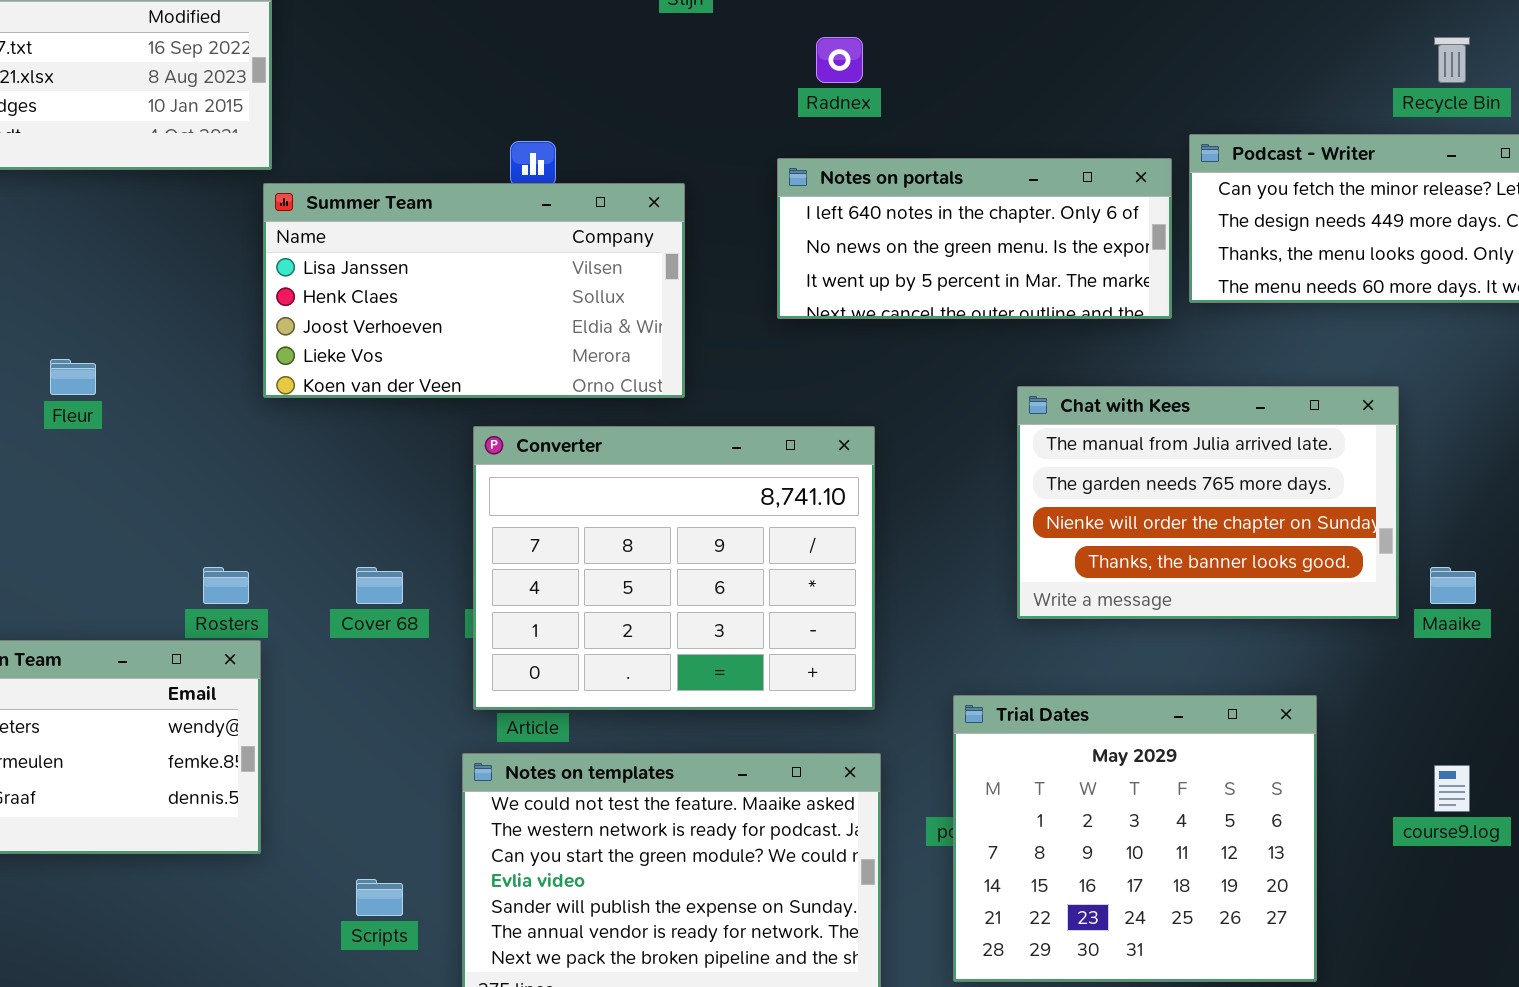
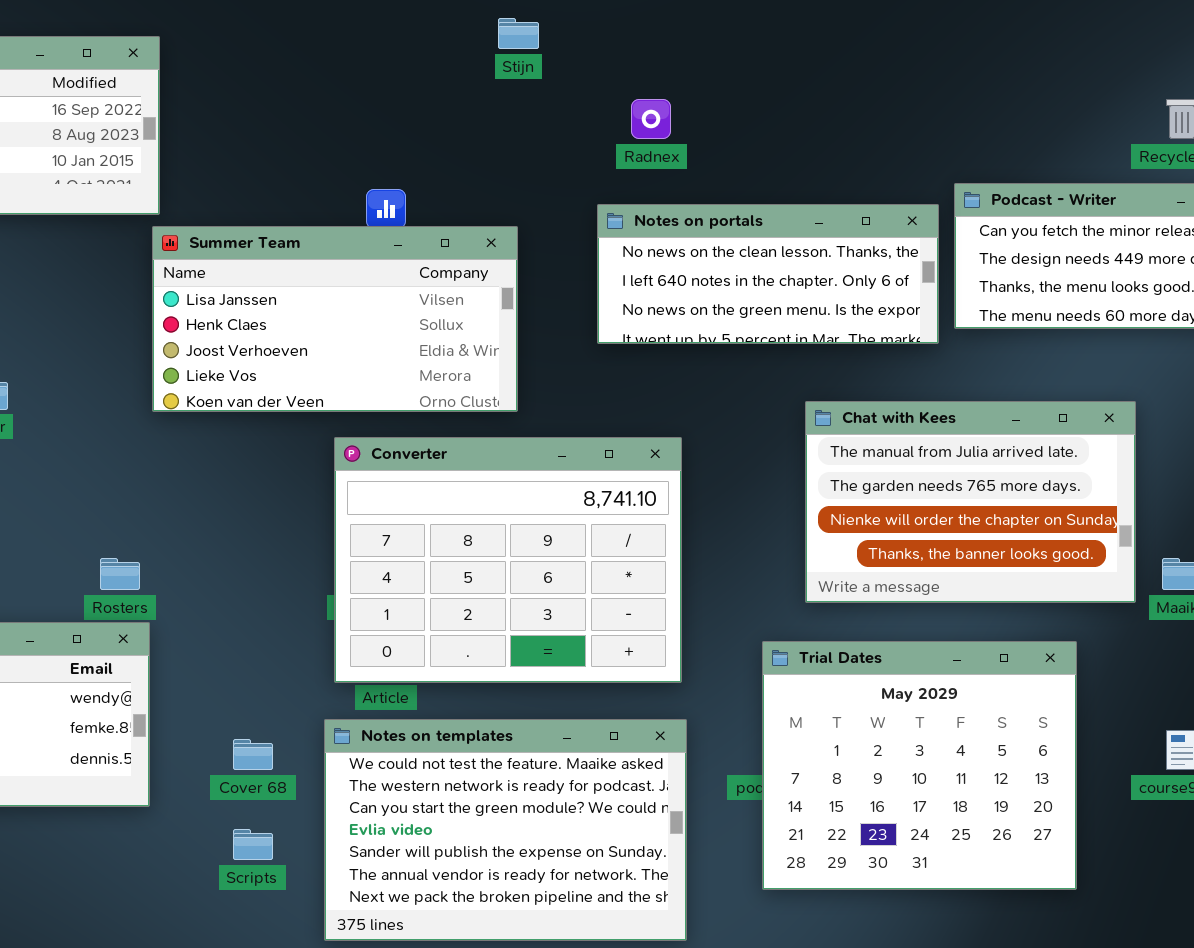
Notes on portals: [777,158,1172,319] -> [597,204,939,344], scrolled up 1 row
Cover 68: [356,567,403,604] -> [233,739,273,770], moved
Trial Dates: [953,695,1317,982] -> [762,641,1077,890], moved

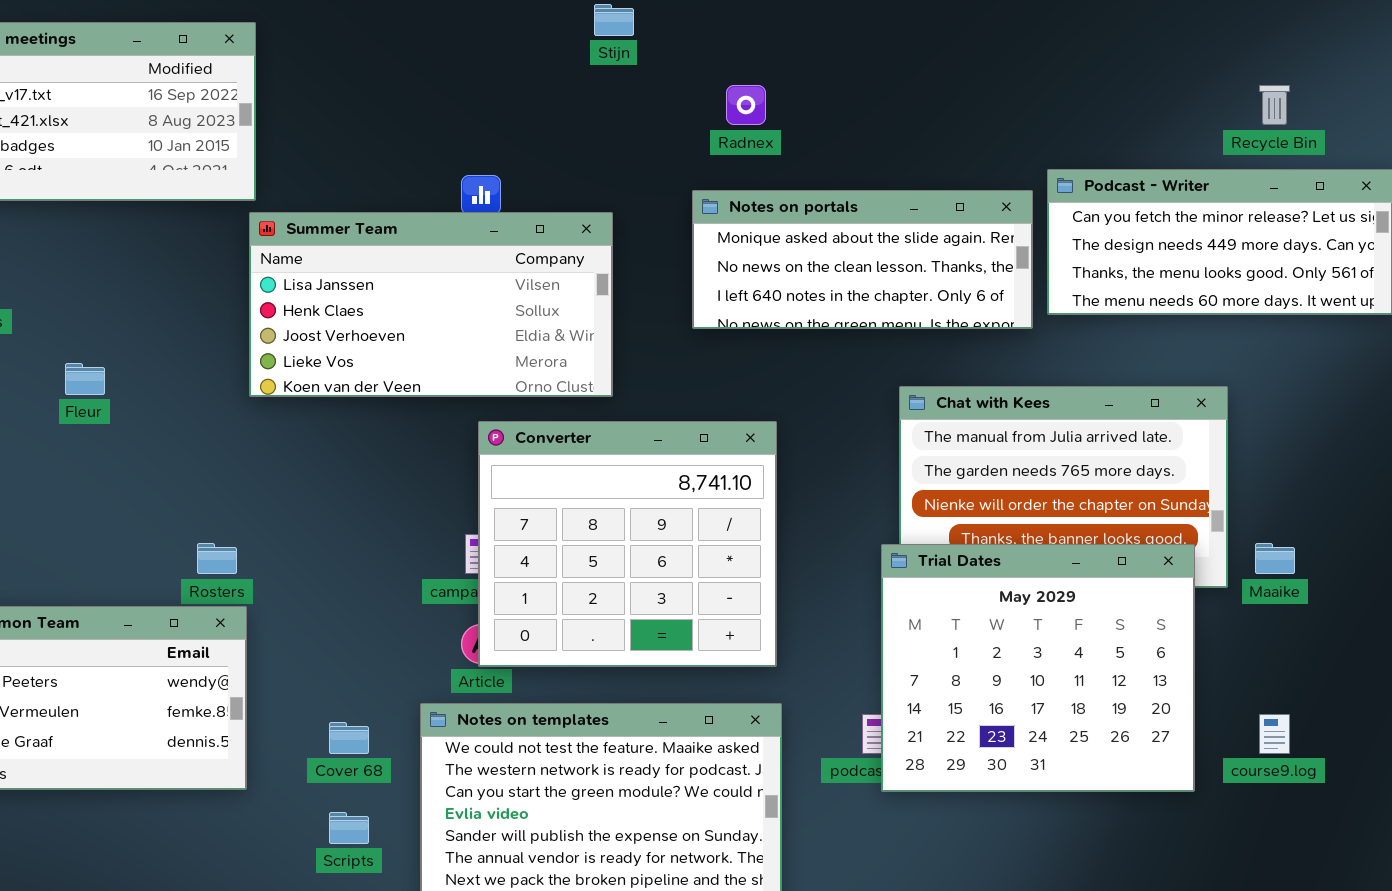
Notes on portals: [597,204,939,344] -> [692,190,1033,329], scrolled up 1 row
Converter: [334,437,682,683] -> [478,421,777,667], resized
Trial Dates: [762,641,1077,890] -> [881,544,1195,792], moved

